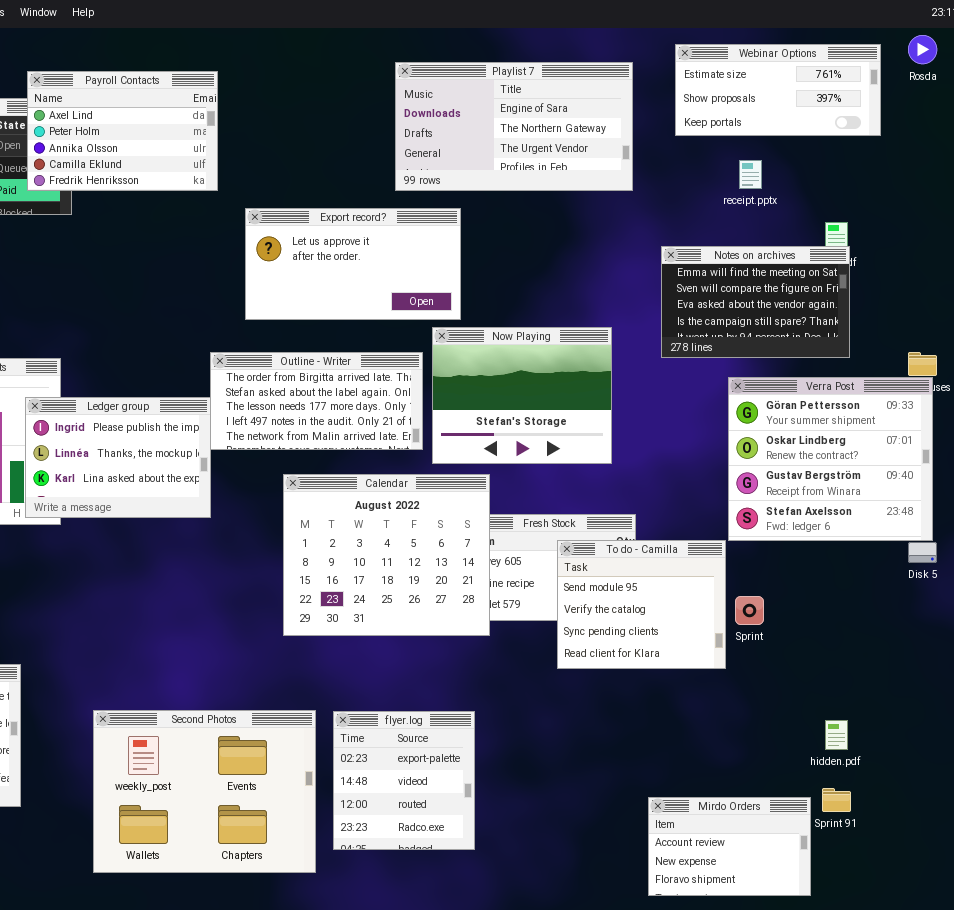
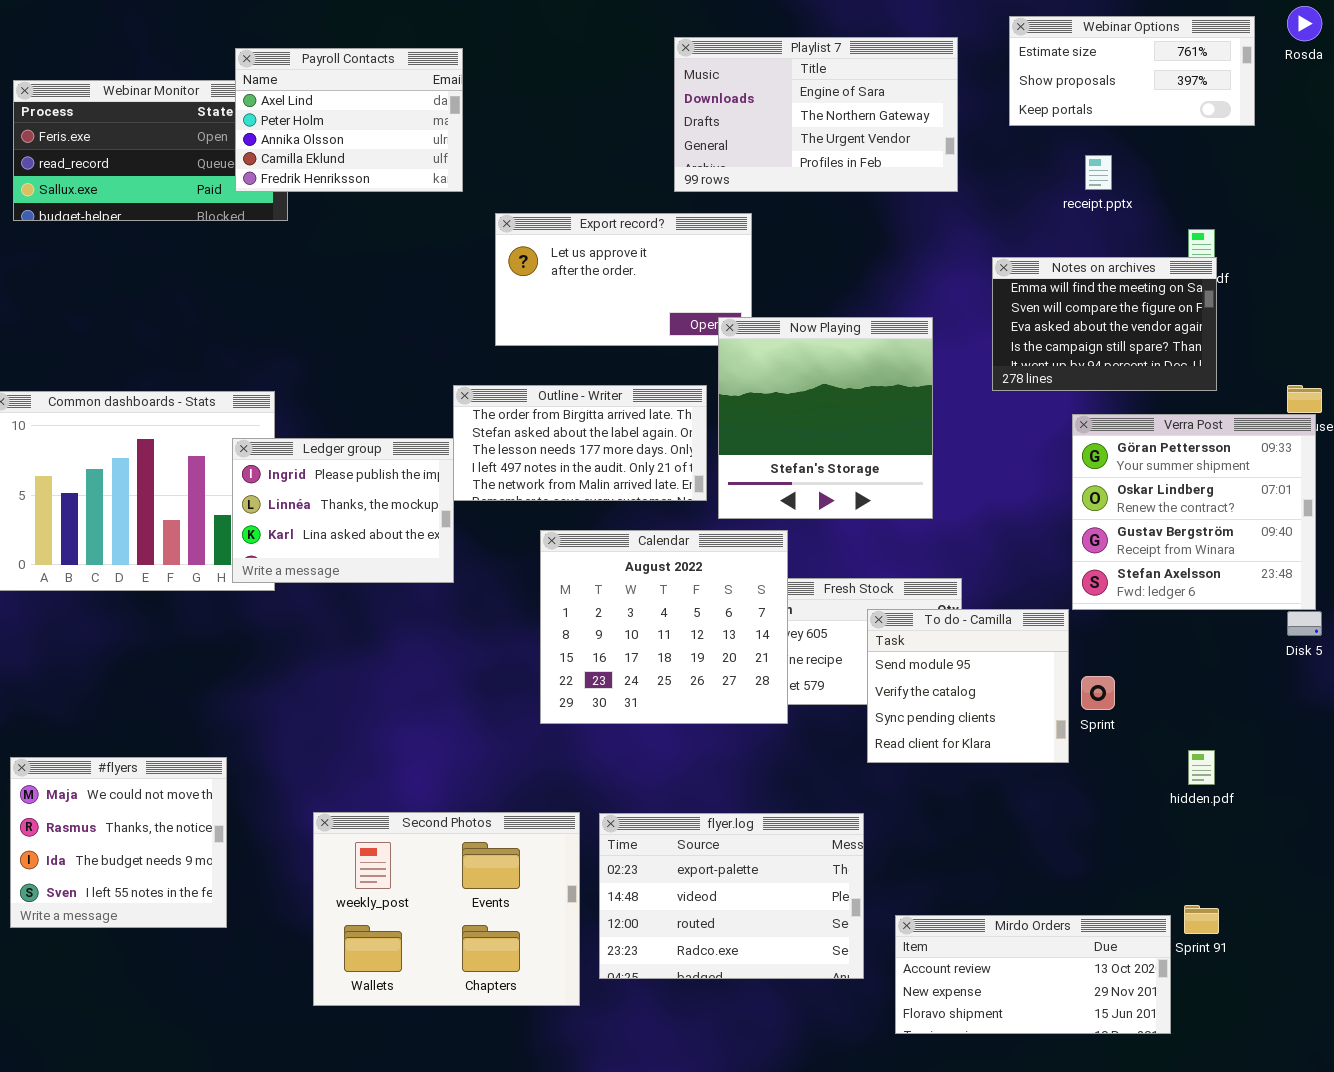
Now Playing: [432,327,612,464] -> [718,317,933,519], resized
flyer.log: [333,711,475,850] -> [599,813,864,979], resized
hidden.pdf: [825,720,848,750] -> [1188,750,1215,785], moved
Mirdo Orders: [648,797,811,896] -> [895,915,1171,1034], resized

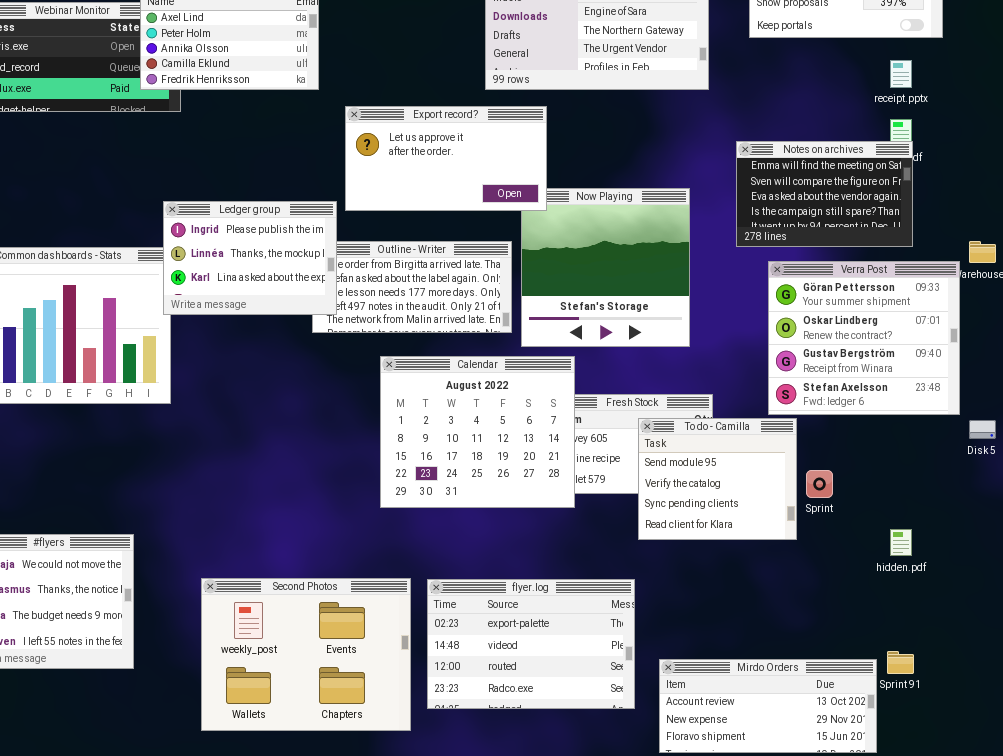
receipt.pptx: [1085,155,1112,190] -> [890,60,912,88], moved
Export record?: [495,213,752,346] -> [345,106,547,211], raised
Verra Post: [1072,414,1316,610] -> [768,261,960,415], moved
Ledger group: [232,438,454,583] -> [163,201,337,315], moved

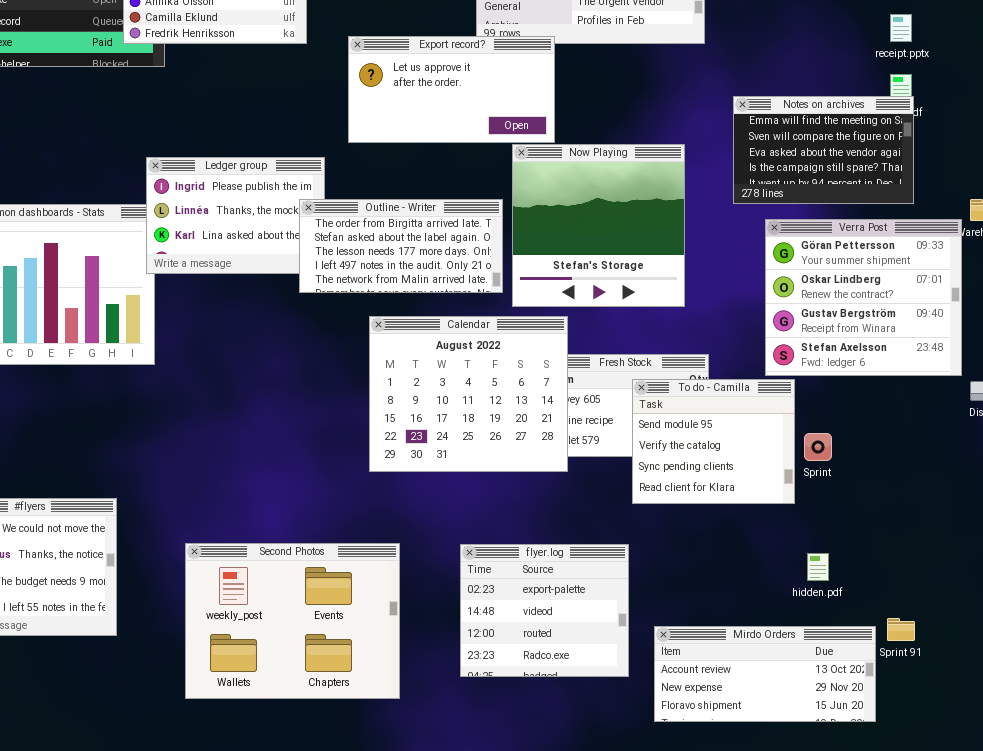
Export record?: [345,106,547,211] -> [348,36,555,143], moved
Outline - Writer: [312,241,512,333] -> [299,199,503,293], raised
hidden.pdf: [890,529,912,556] -> [807,553,829,581], moved
flyer.log: [427,579,635,709] -> [460,544,629,677], resized

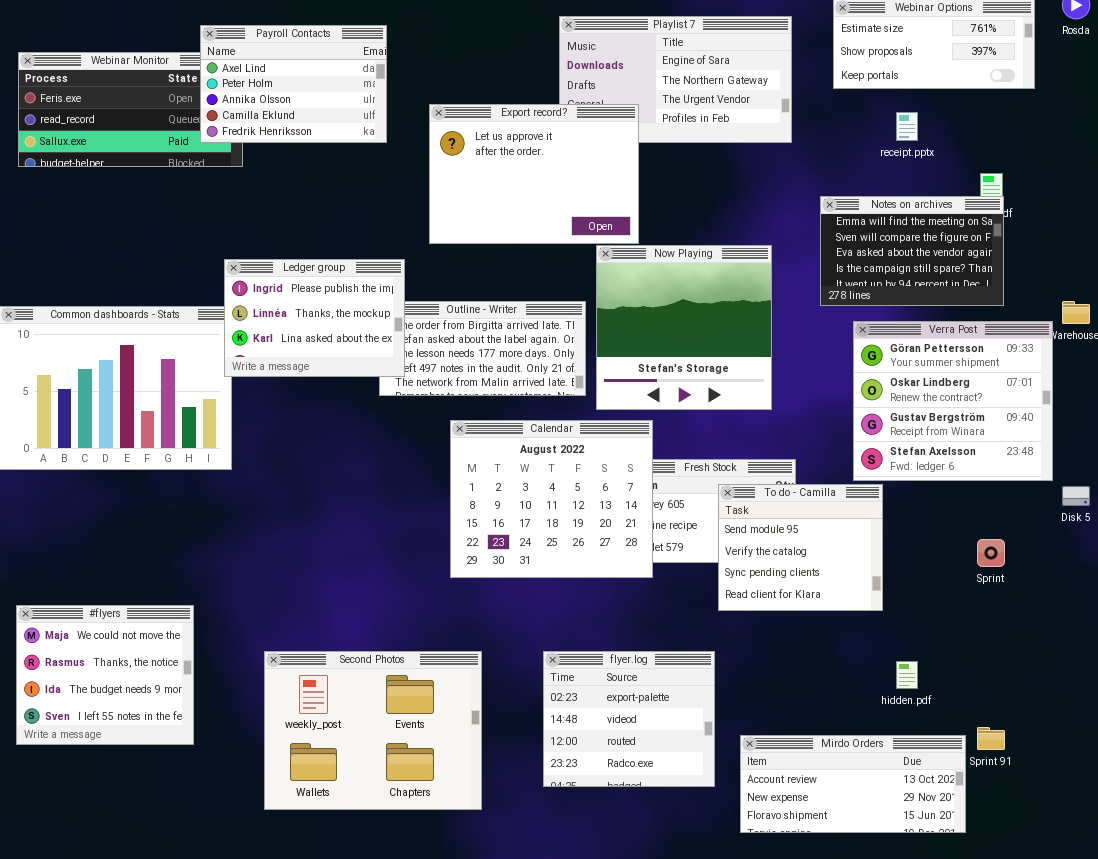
receipt.pptx: [890,14,912,42] -> [896,112,918,141], moved
Export record?: [348,36,555,143] -> [429,104,639,244], resized
Ledger group: [146,157,325,274] -> [224,259,405,377], raised
Sprint: [804,433,832,461] -> [977,539,1005,567], moved

